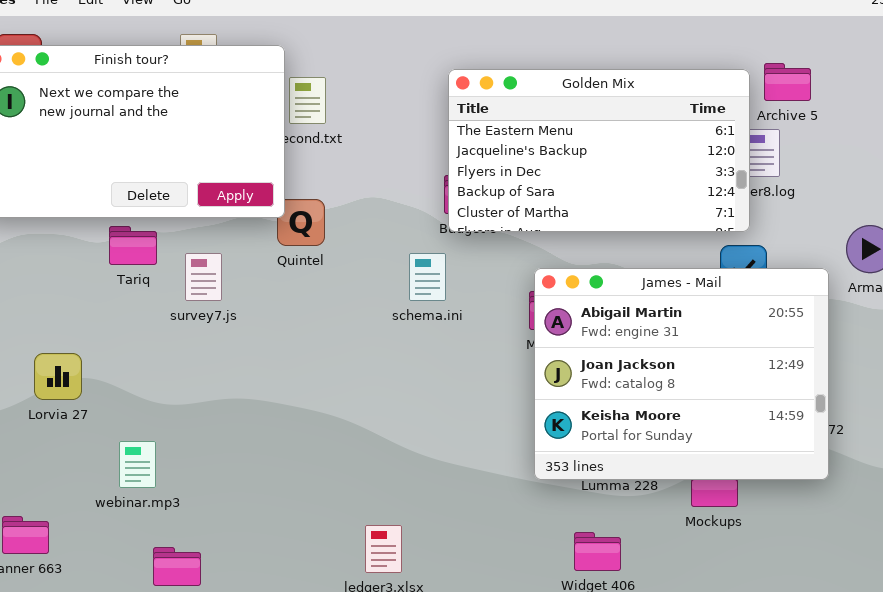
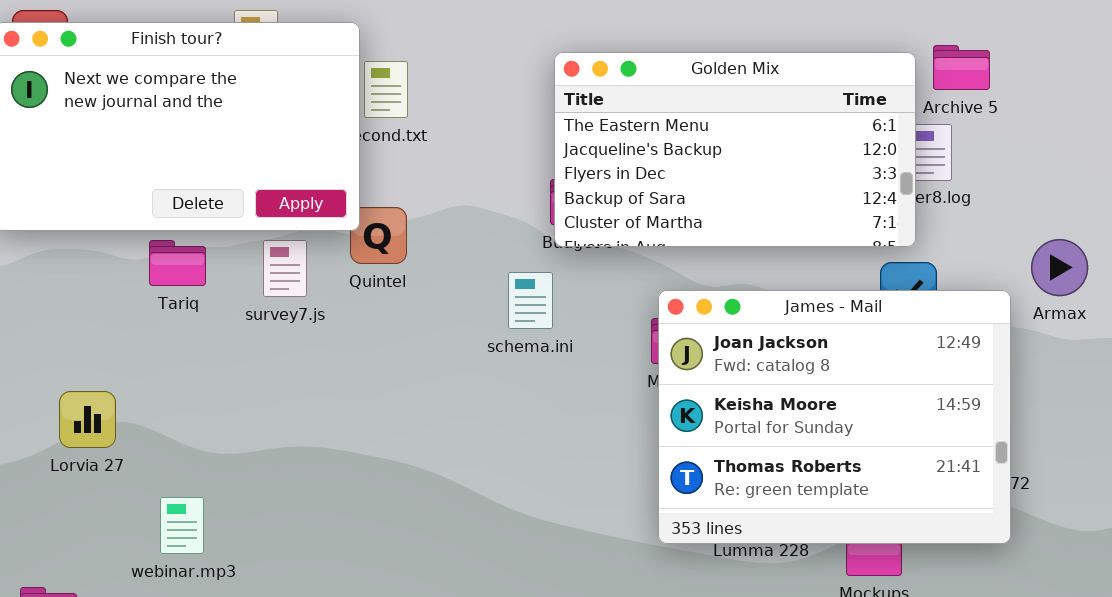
survey7.js: [185,253,222,301] -> [263,240,307,297], moved
James - Mail: [534,268,829,480] -> [658,290,1011,544], scrolled down 1 row

